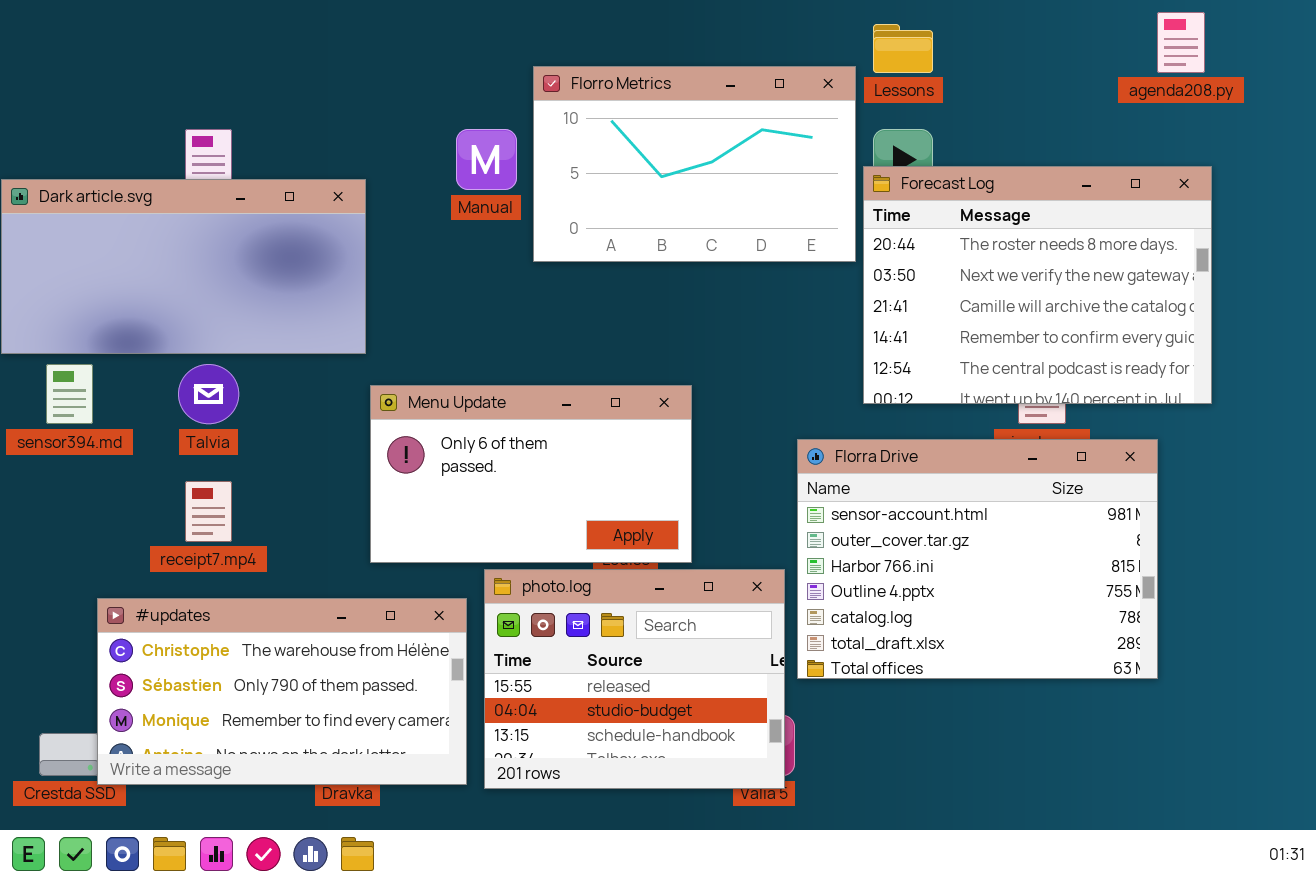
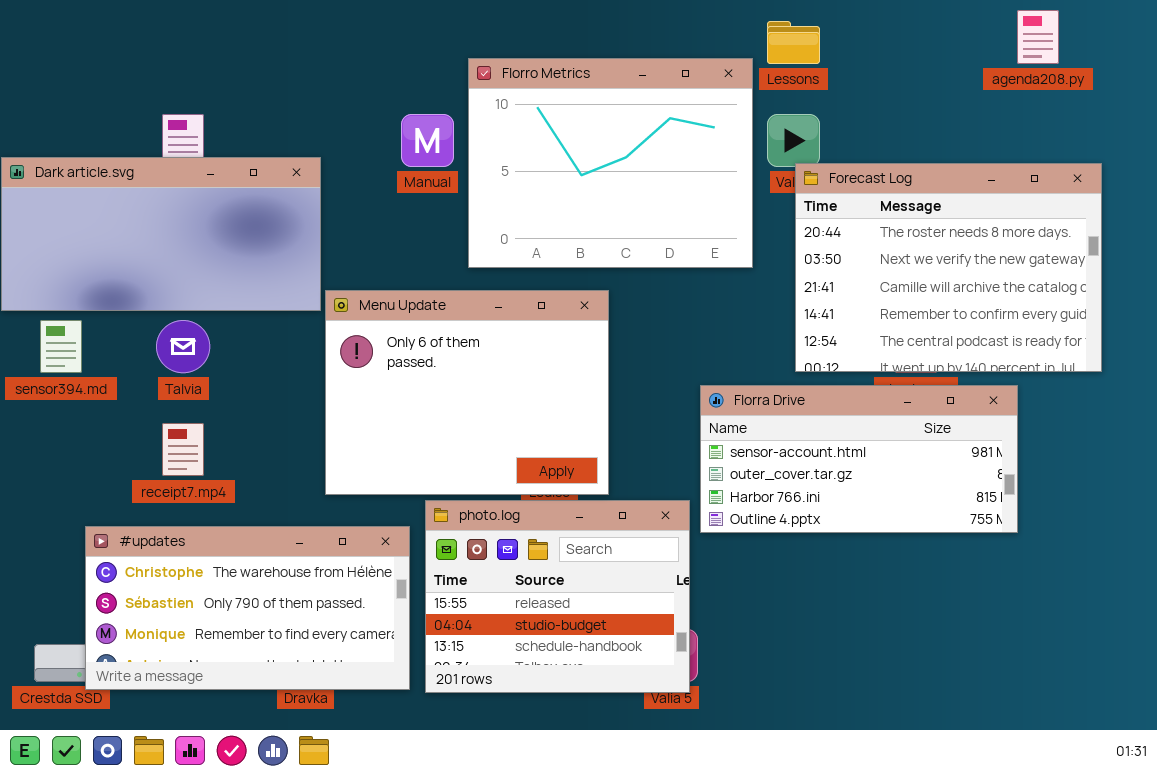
Florro Metrics: [533,66,856,262] -> [468,58,753,268], resized
Forecast Log: [863,166,1212,404] -> [795,163,1102,372], moved
Menu Update: [370,385,692,563] -> [325,290,609,495], resized
Florra Drive: [797,439,1158,679] -> [700,385,1018,533], resized

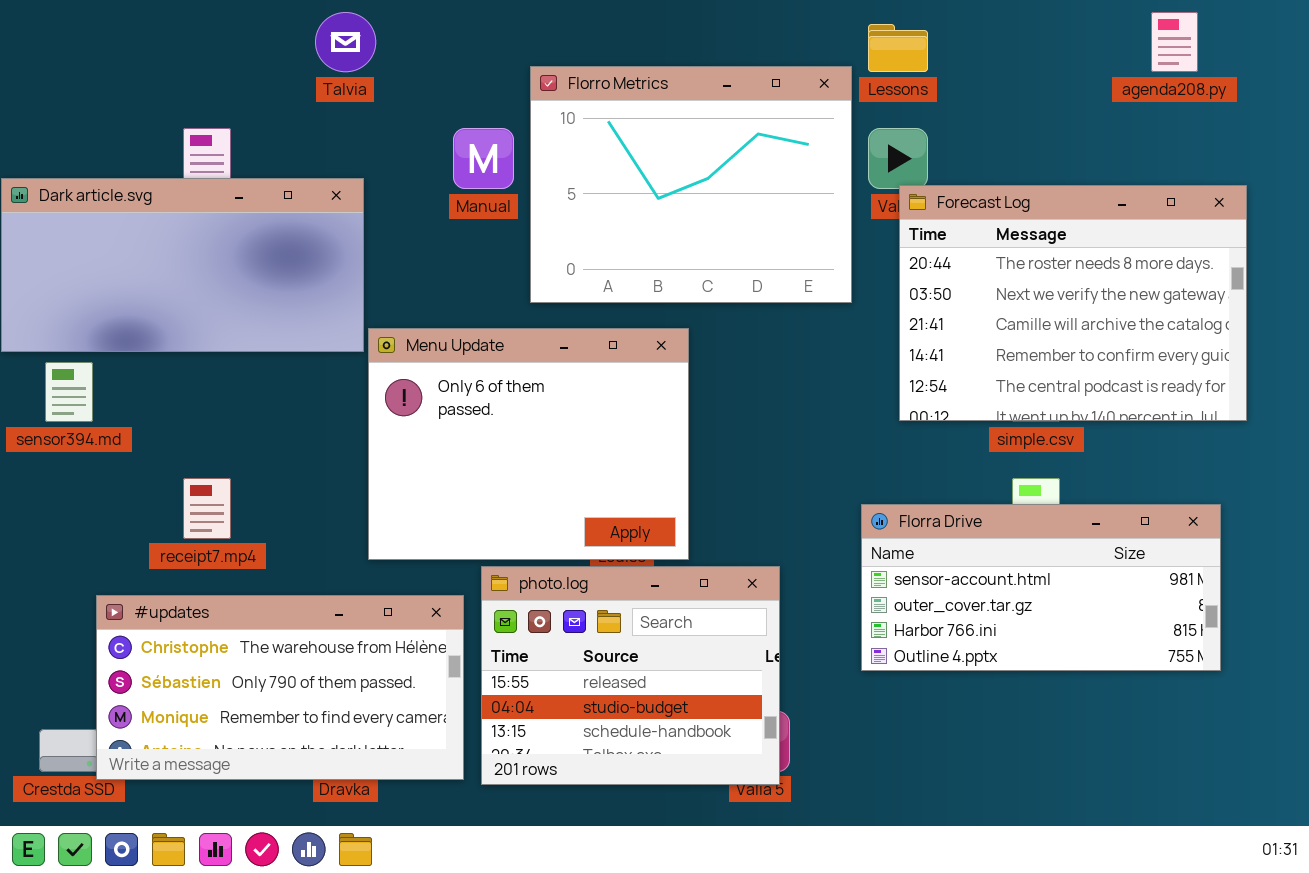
Talvia: [156,320,210,373] -> [315,12,376,72], moved
Florra Drive: [700,385,1018,533] -> [861,504,1221,671], moved

